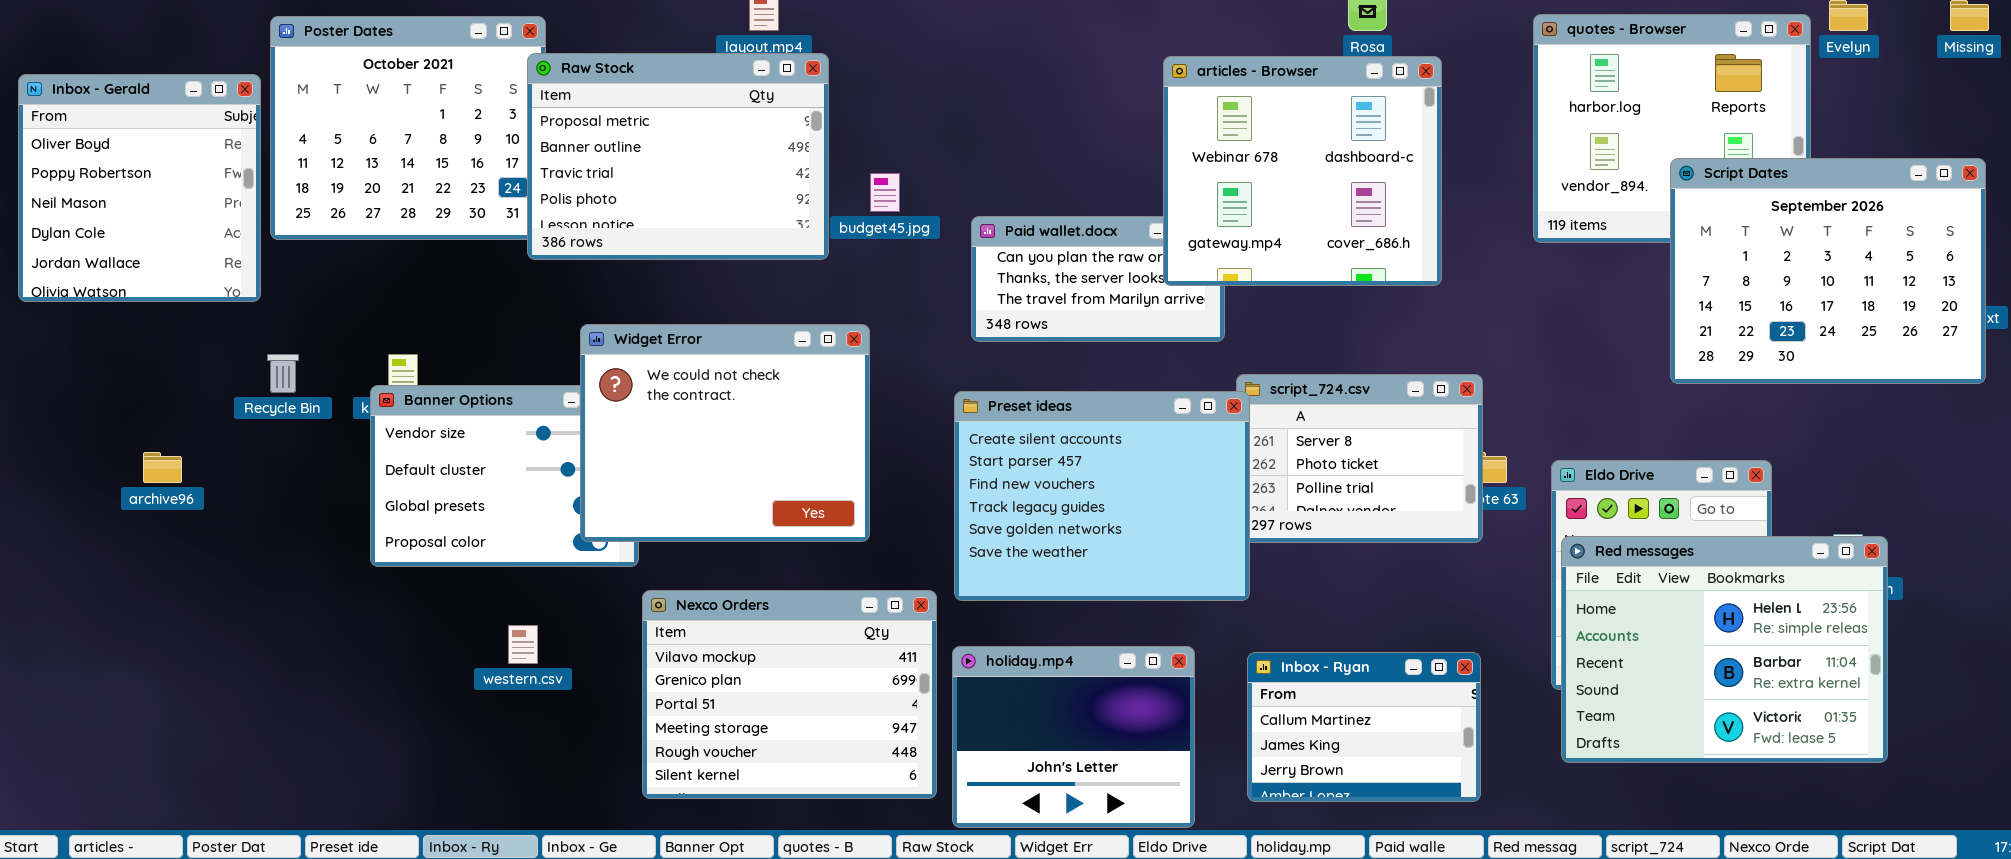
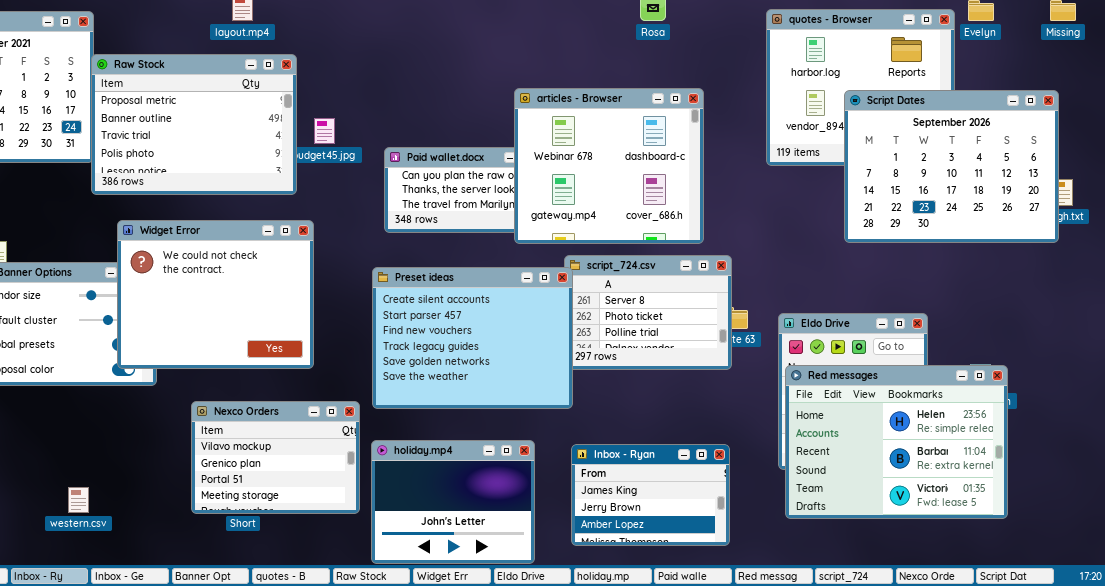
Raw Stock: [527,53,829,260] -> [91,54,297,195], moved
articles - Browser: [1163,56,1442,286] -> [514,88,704,244], moved
Script Dates: [1670,158,1986,384] -> [844,90,1059,243], moved
Nexco Orders: [642,590,937,799] -> [191,401,360,514], resized
western.csv: [508,625,538,664] -> [68,487,89,513], moved
Inbox - Ryan: [1247,652,1481,802] -> [571,444,730,546], scrolled down 1 row

